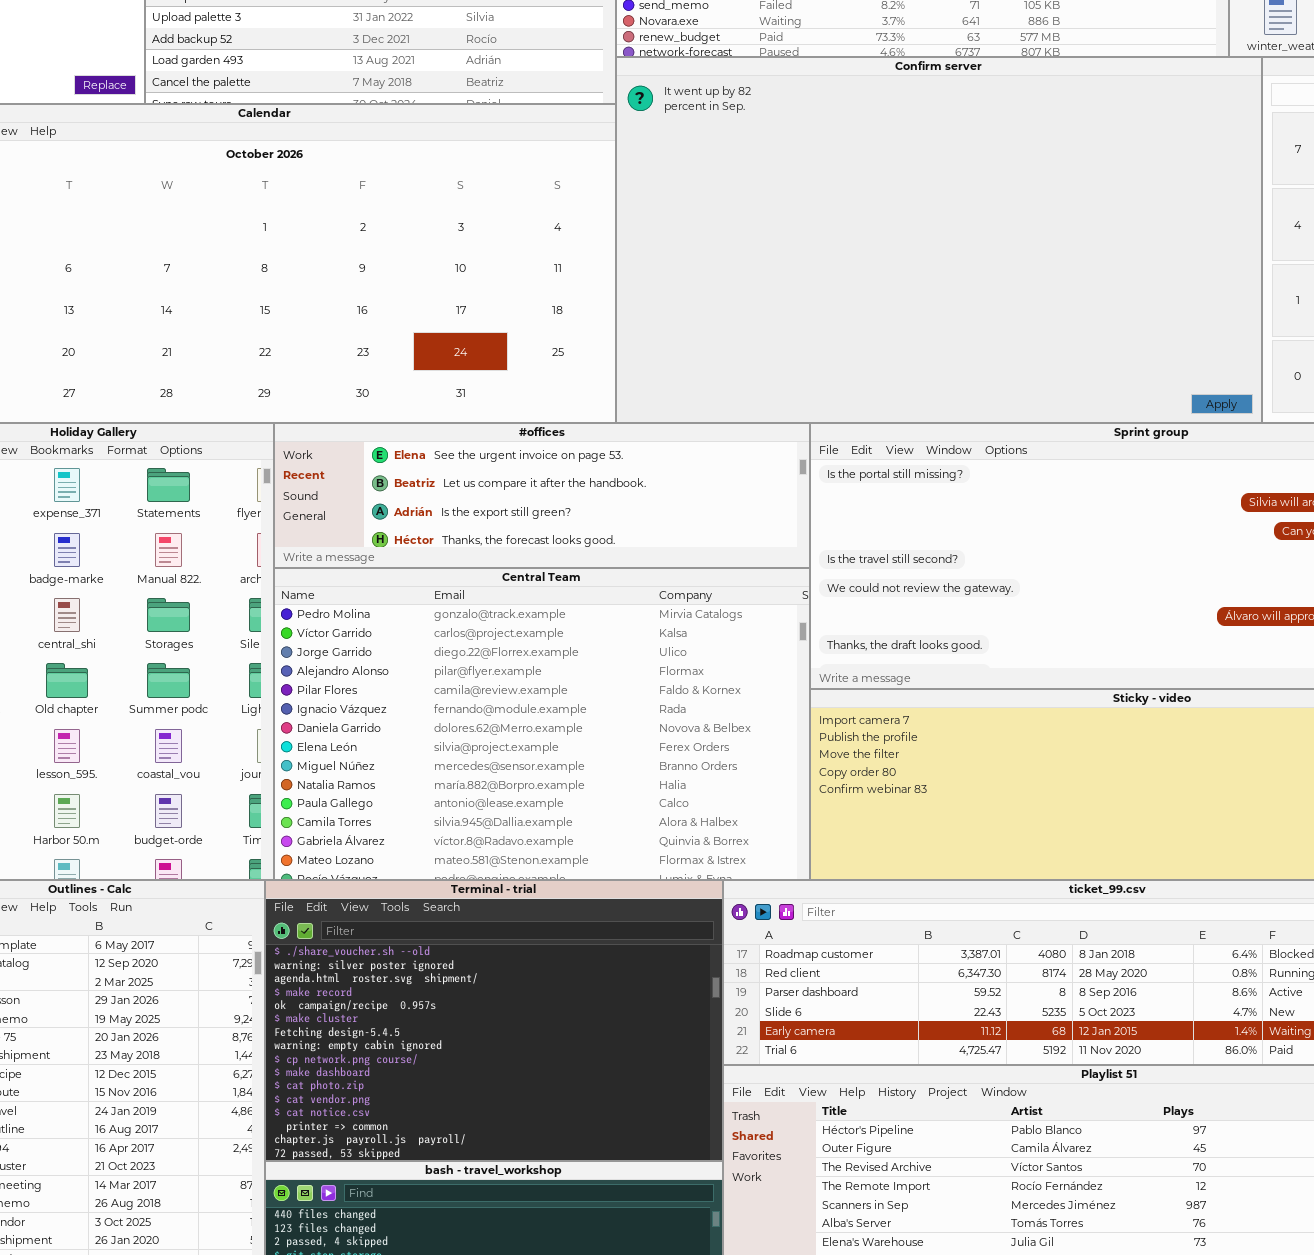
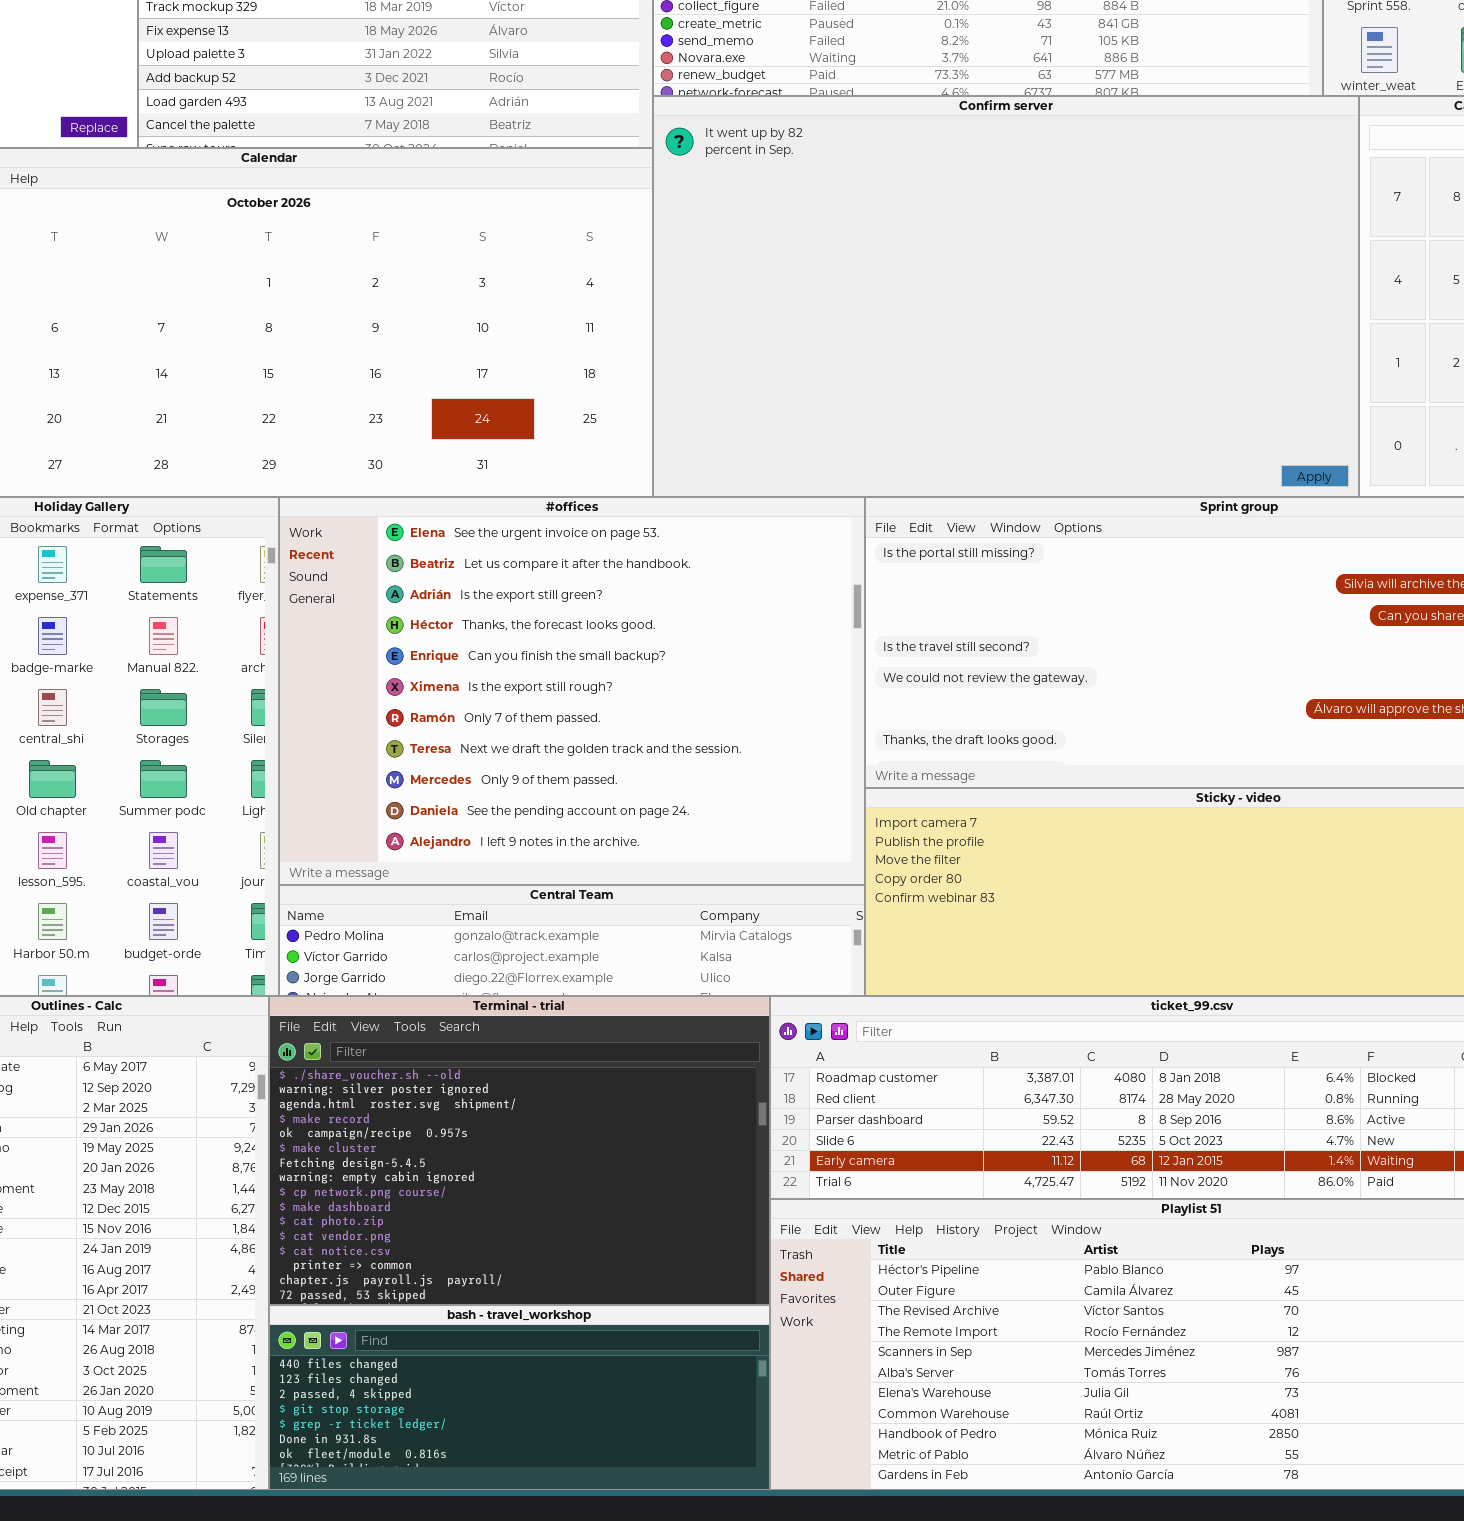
#offices: [274,423,810,568] -> [279,497,865,885], resized
Central Team: [274,568,810,880] -> [279,885,865,996], resized

